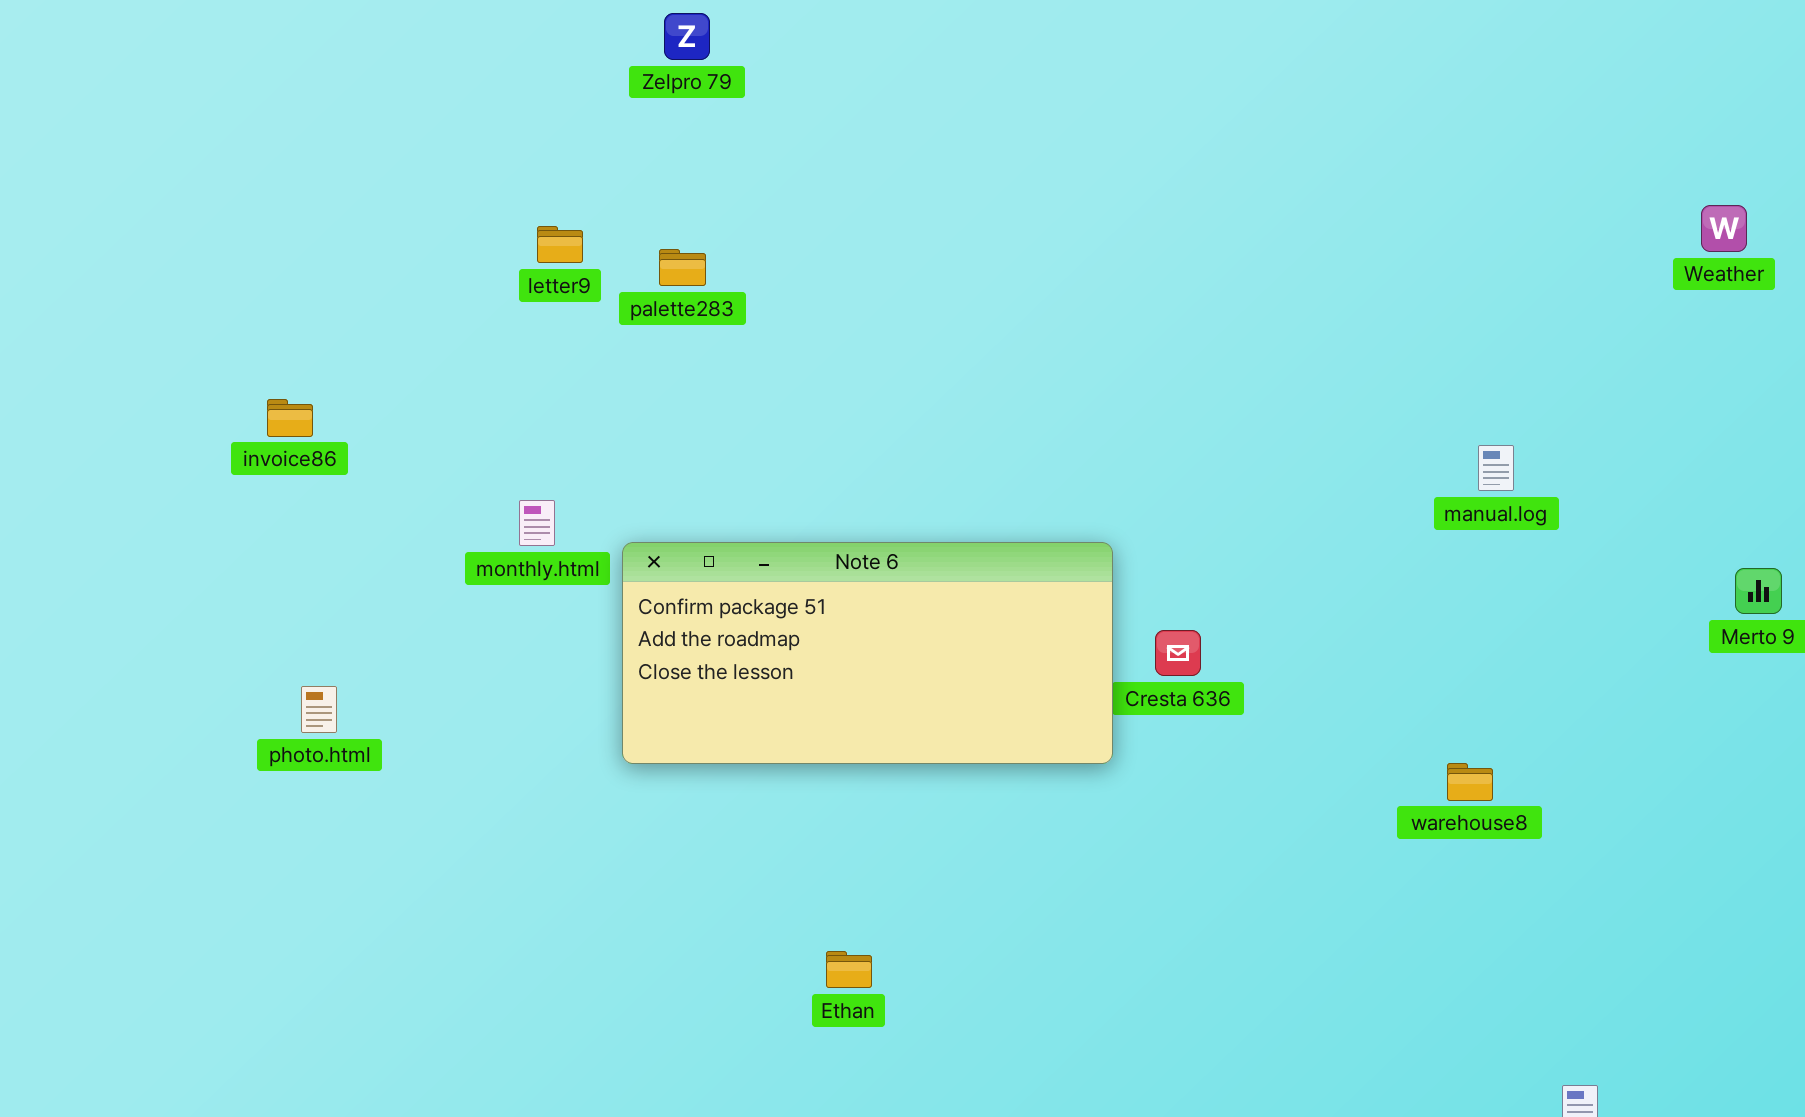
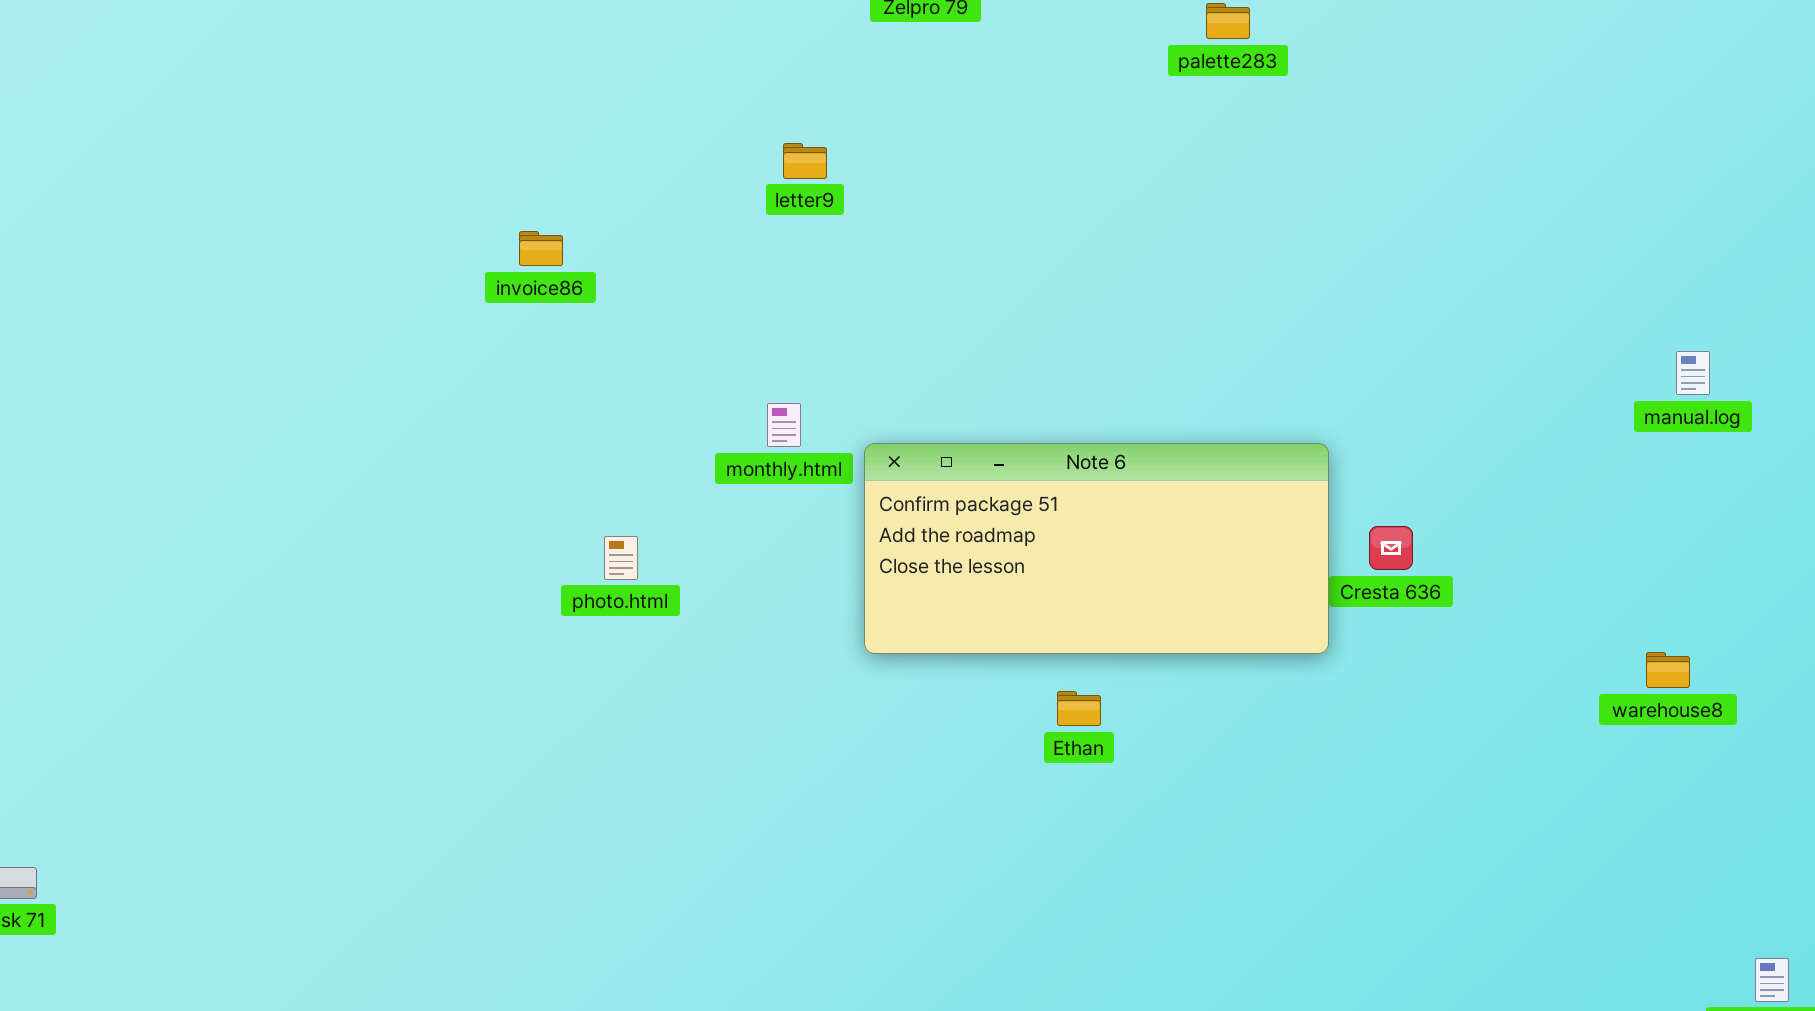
palette283: [659,249,706,286] -> [1206,3,1250,39], moved
invoice86: [267,399,313,437] -> [519,231,563,266], moved
photo.html: [301,686,337,733] -> [604,536,638,580], moved
Ethan: [826,951,872,988] -> [1057,691,1101,726], moved

